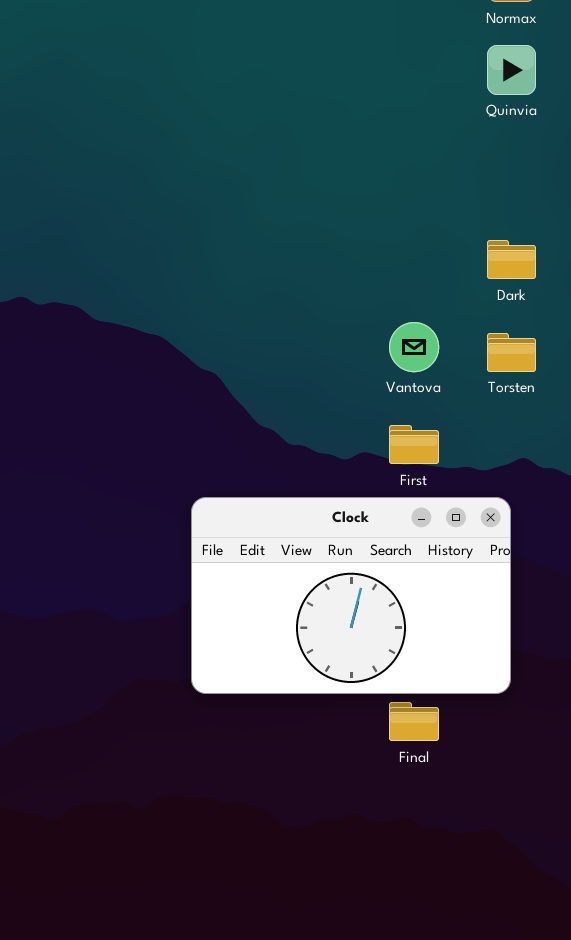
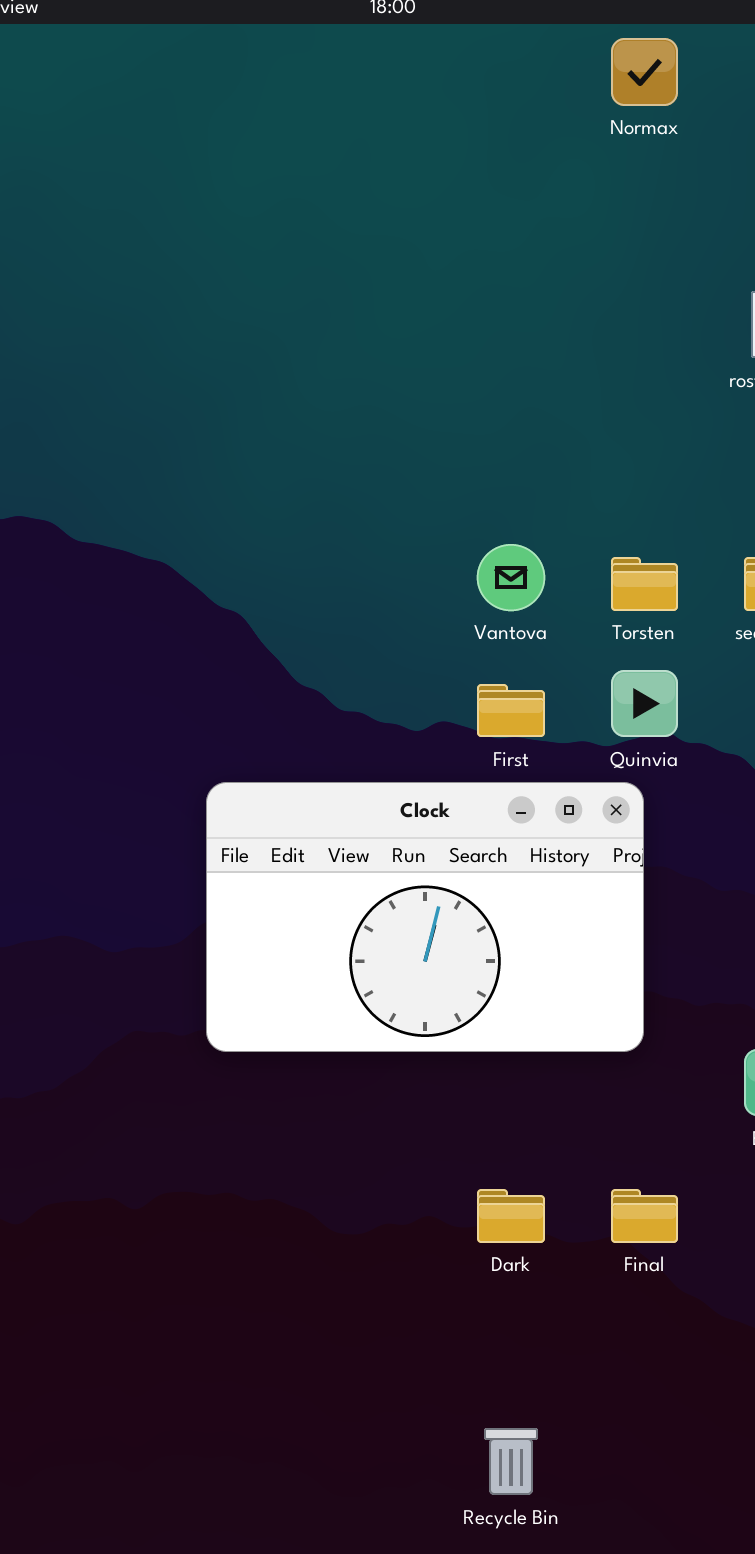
Quinvia: [487,45,536,95] -> [611,670,678,737], moved
Dark: [487,240,536,279] -> [477,1189,545,1243], moved
Final: [389,702,439,741] -> [611,1189,678,1243], moved

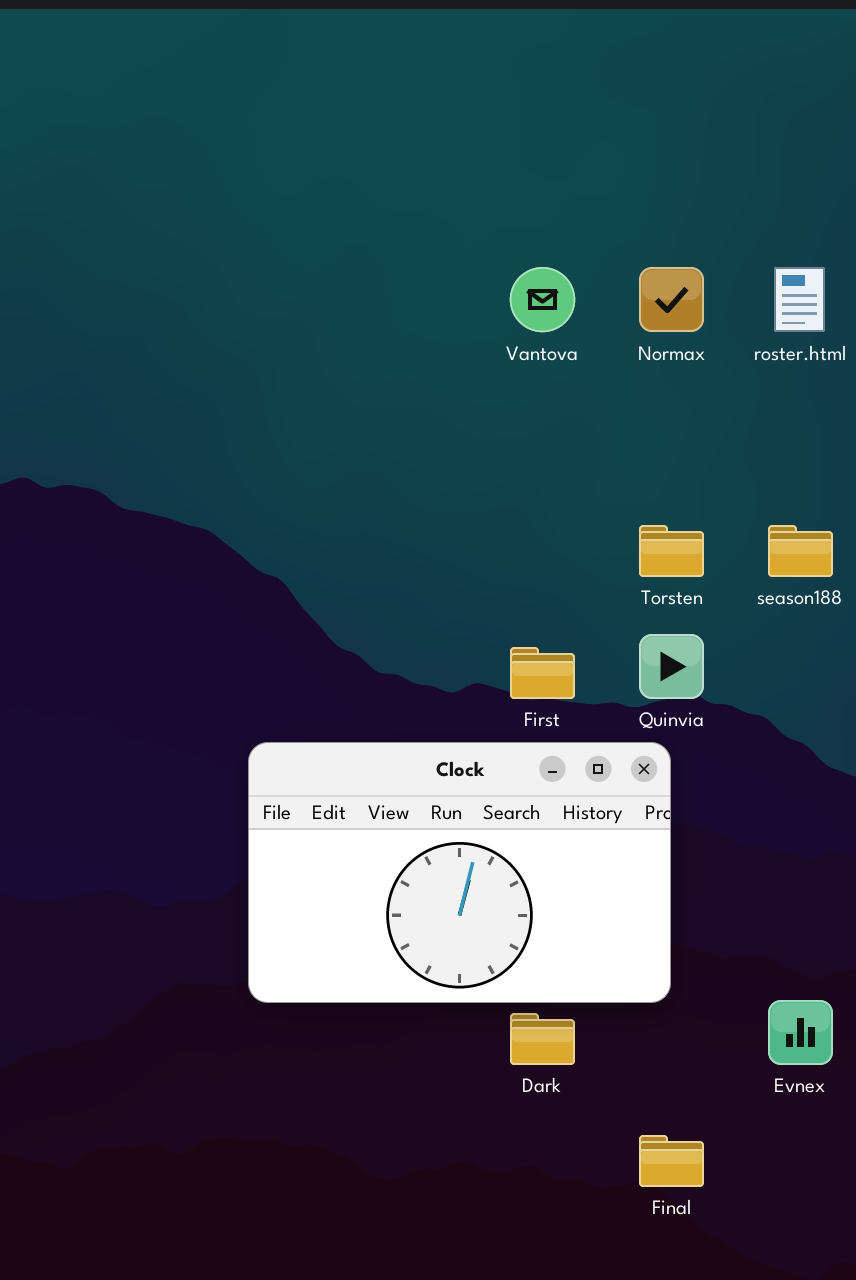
Normax: [611,38,678,106] -> [639,267,704,332], moved
Vantova: [477,544,545,611] -> [510,267,575,332], moved
Dark: [477,1189,545,1243] -> [510,1013,575,1065], moved

